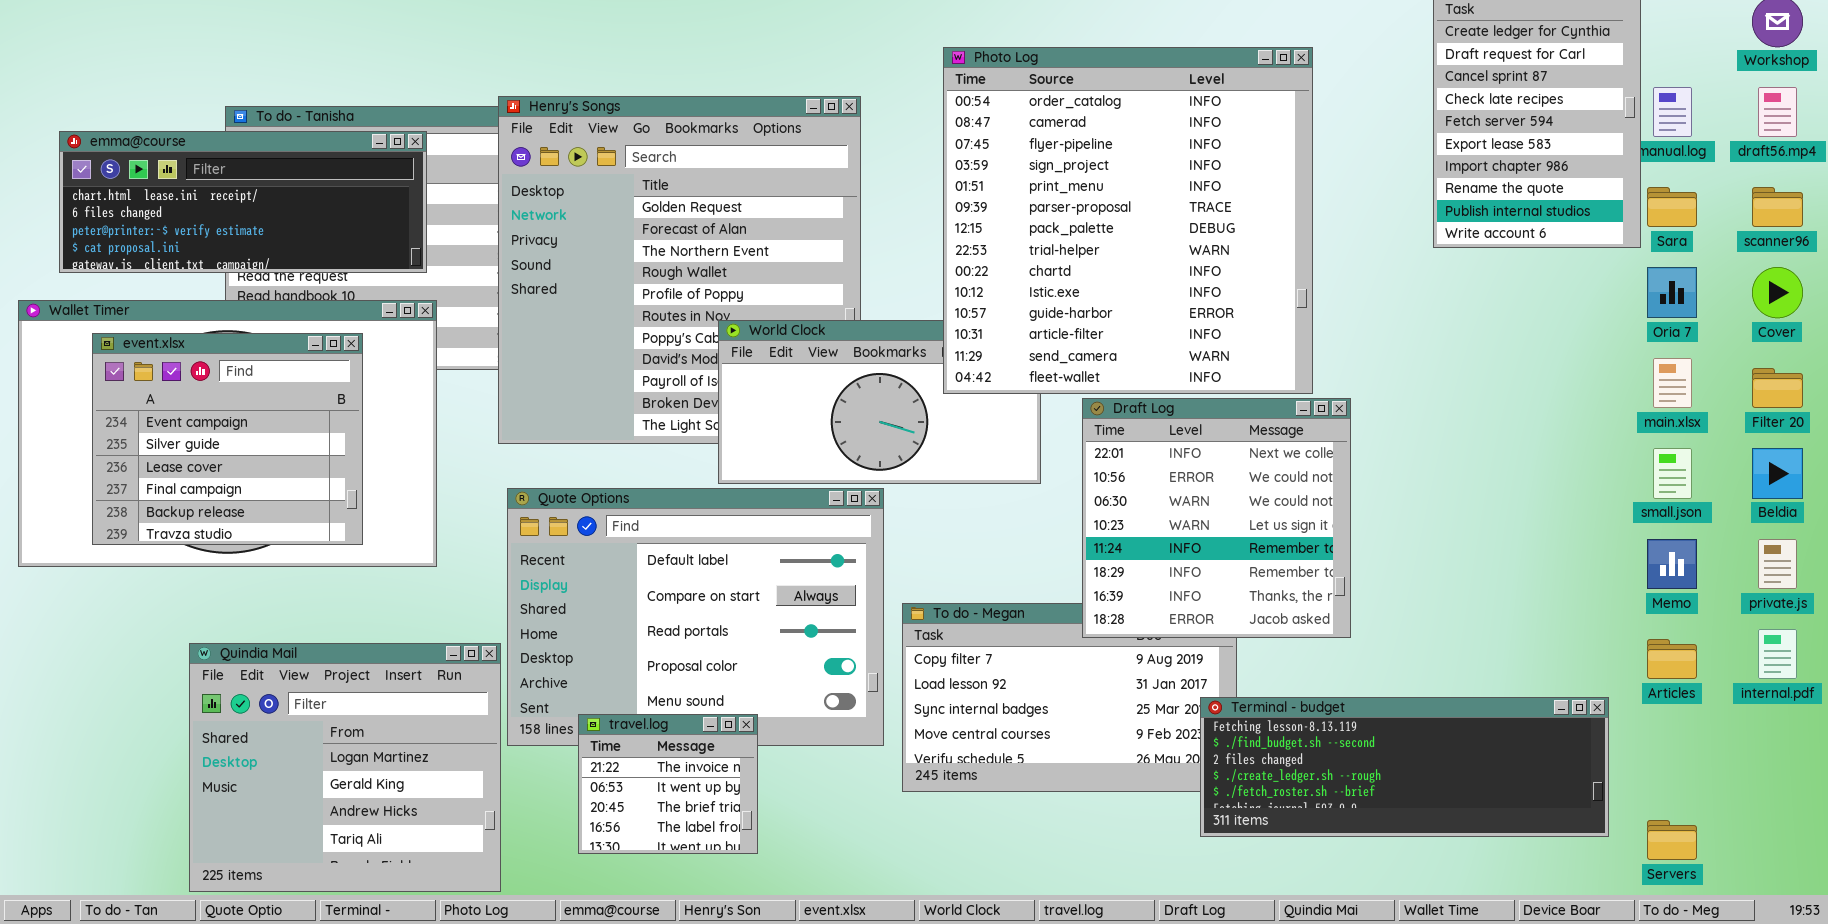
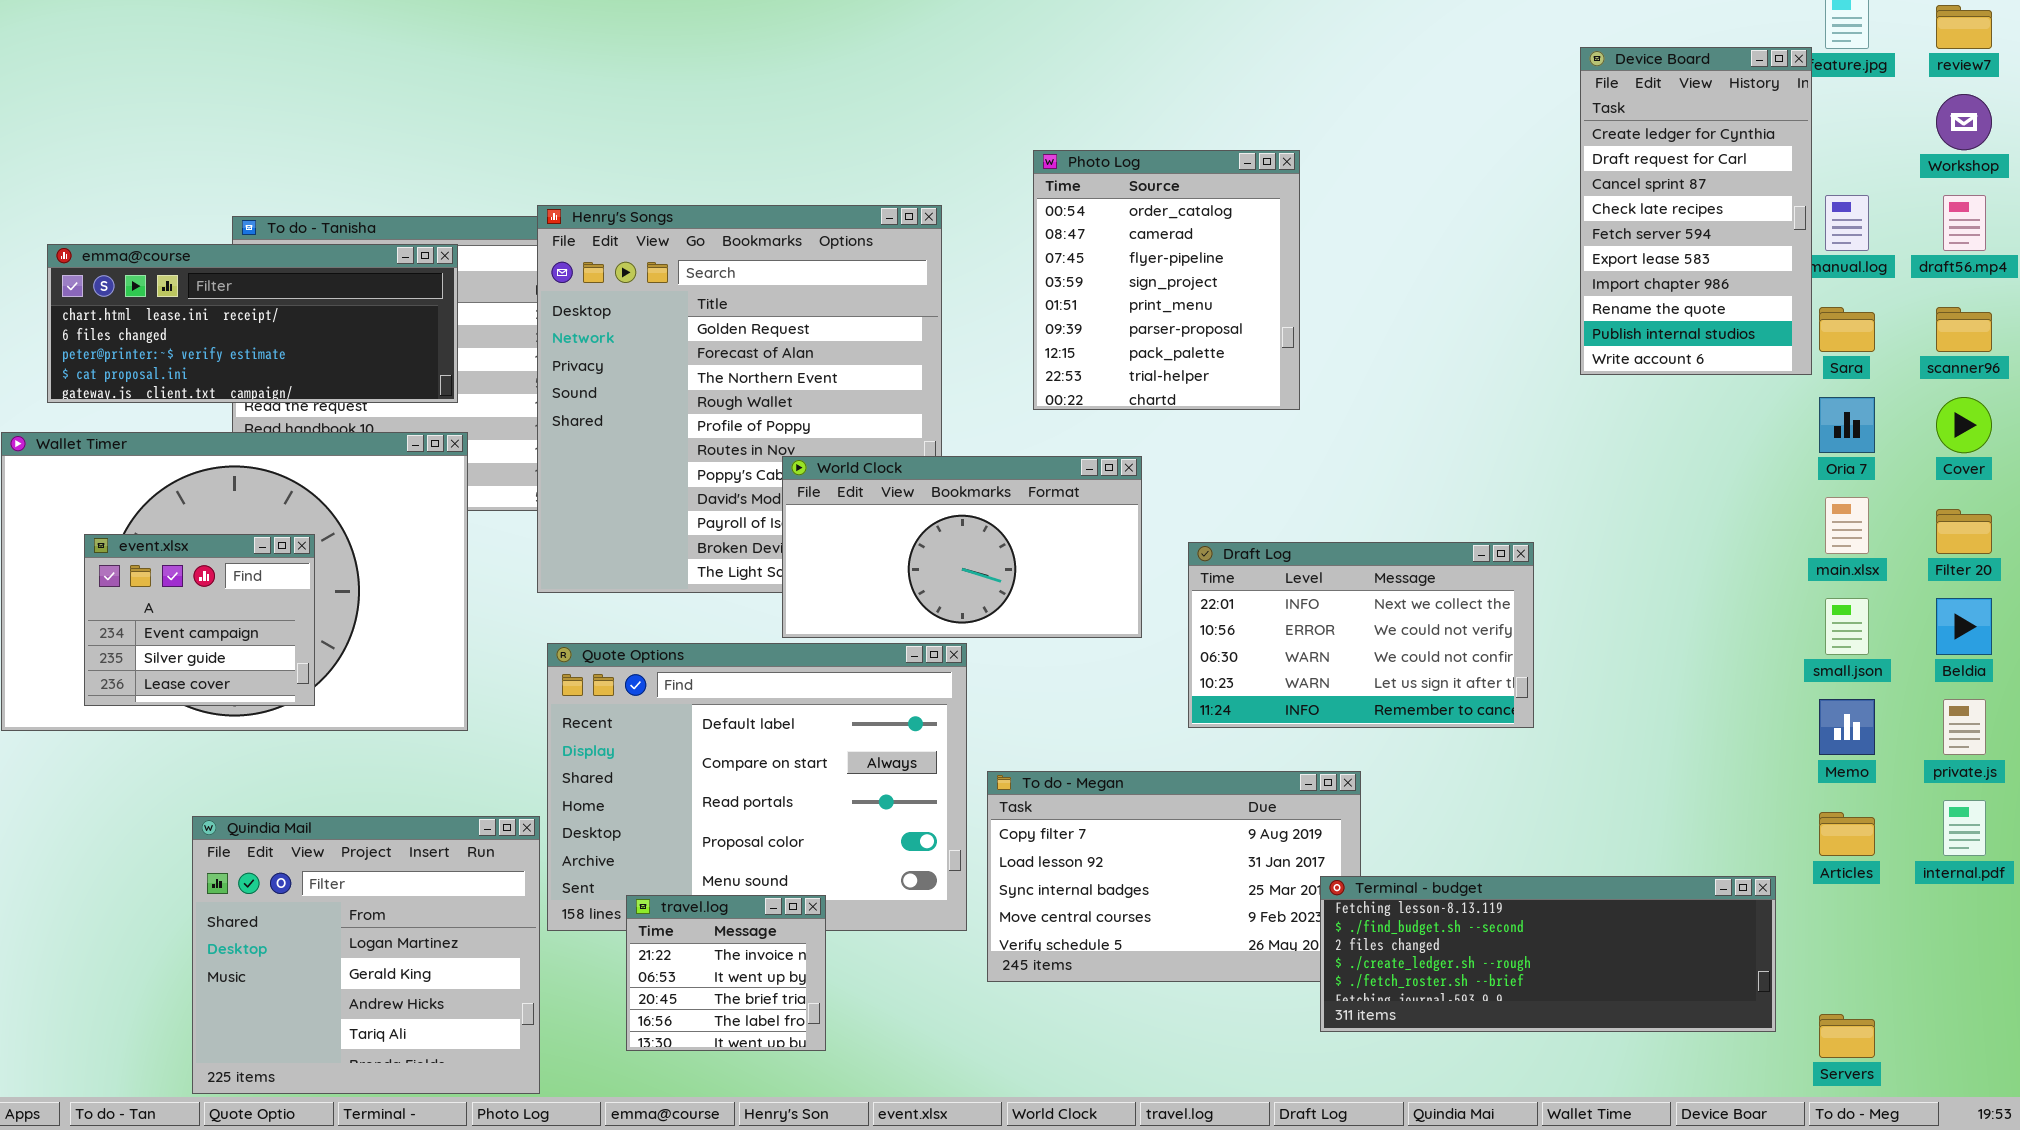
Photo Log: [943,47,1313,394] -> [1033,150,1300,410], resized
event.xlsx: [92,333,363,545] -> [84,534,315,706], resized
Draft Log: [1082,398,1351,638] -> [1188,542,1534,728], resized

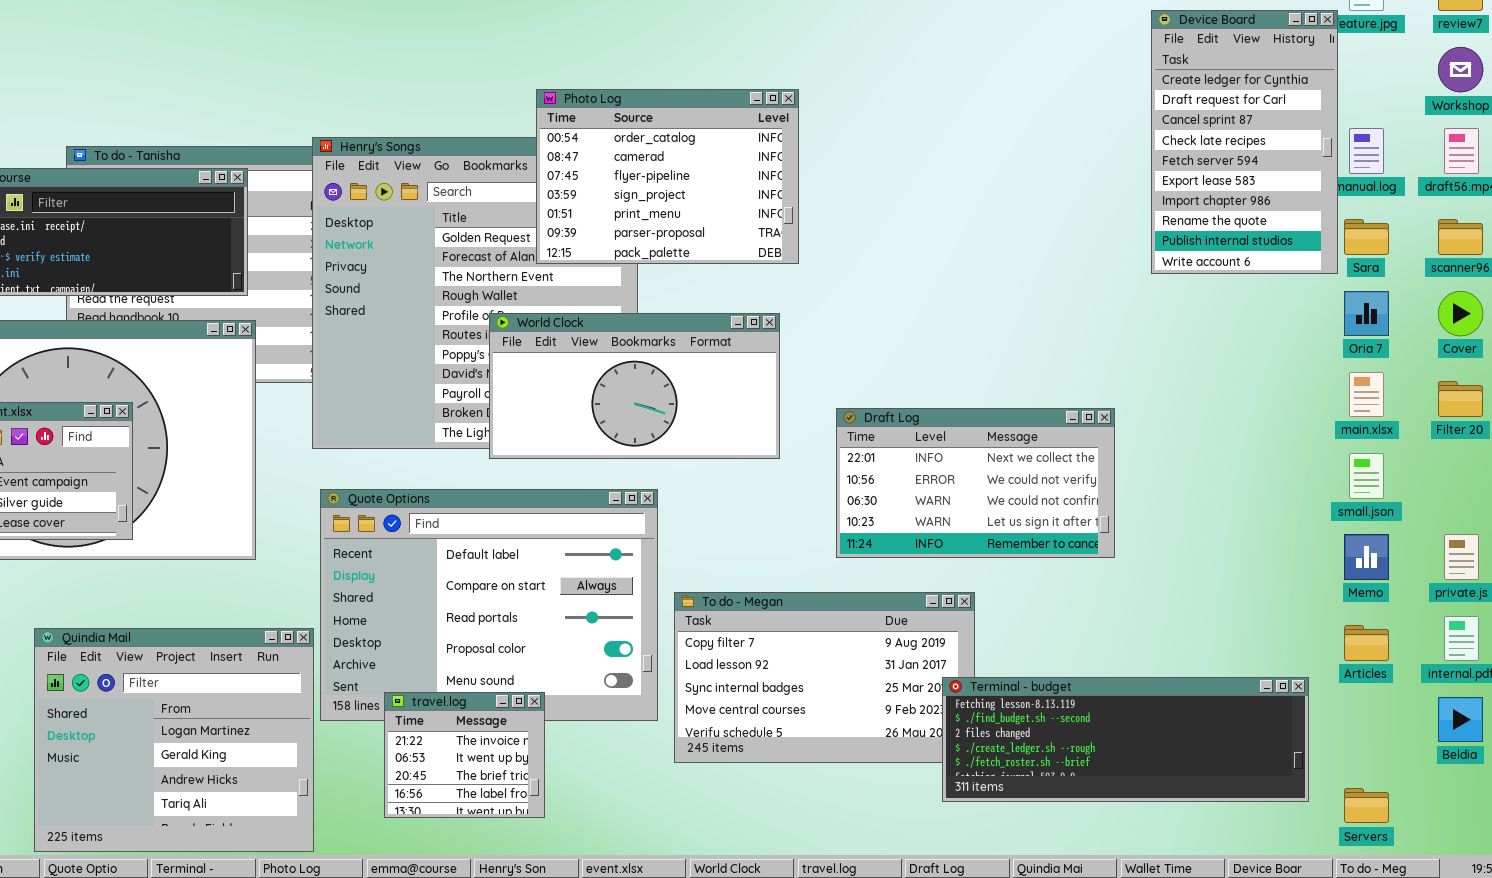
Photo Log: [1033,150,1300,410] -> [536,89,799,264], moved, resized
World Clock: [782,456,1142,638] -> [489,313,780,459], moved
Beldia: [1936,598,1992,655] -> [1438,697,1483,742], moved

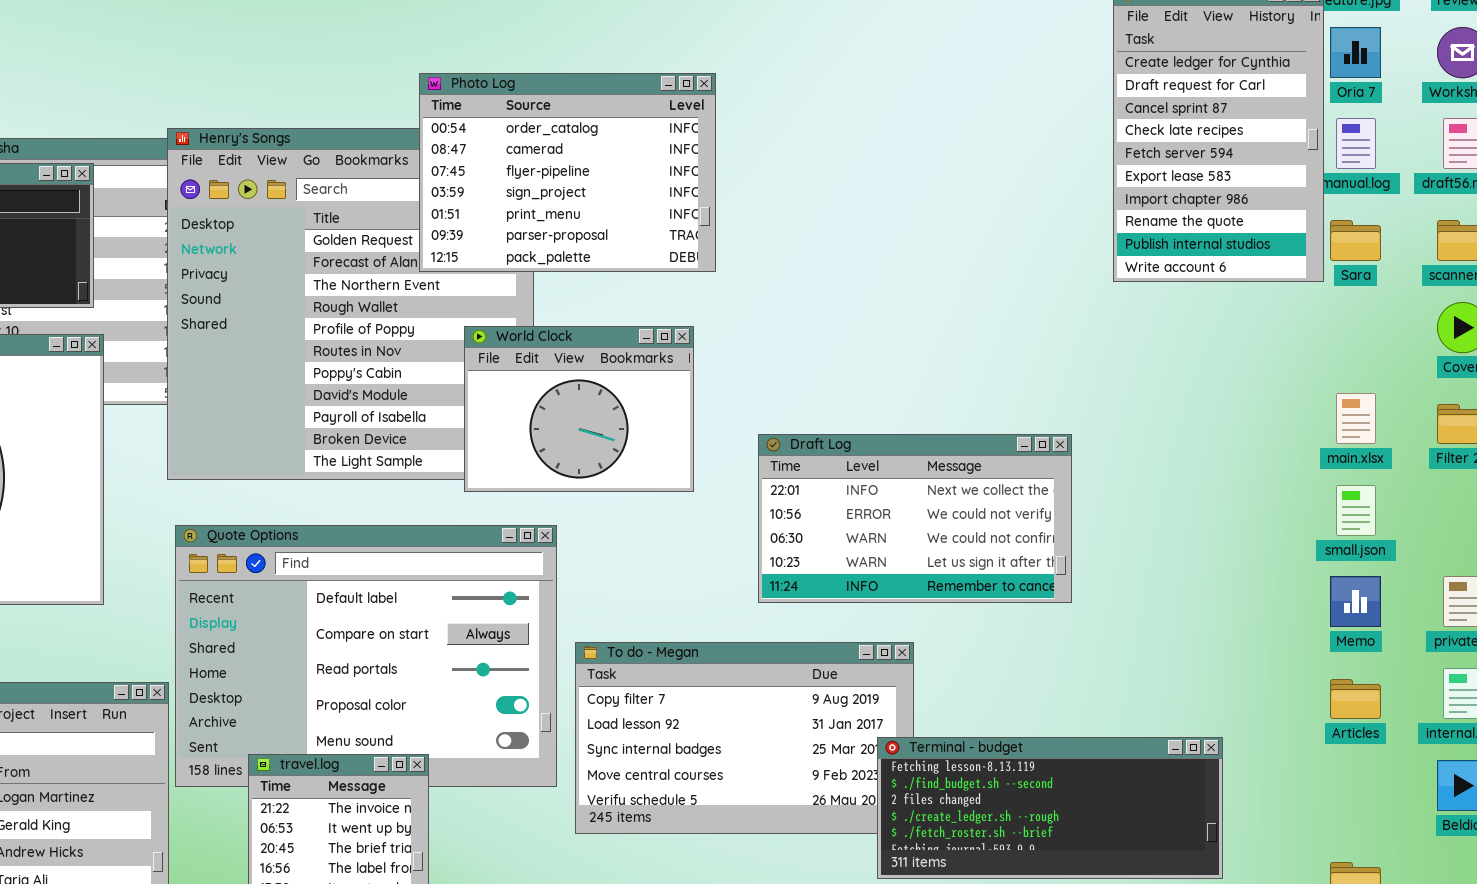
Oria 7: [1344,291,1389,336] -> [1330,27,1381,78], moved
World Clock: [489,313,780,459] -> [464,326,694,492], resized
Terminal - budget: [942,677,1309,802] -> [877,737,1223,879], resized

